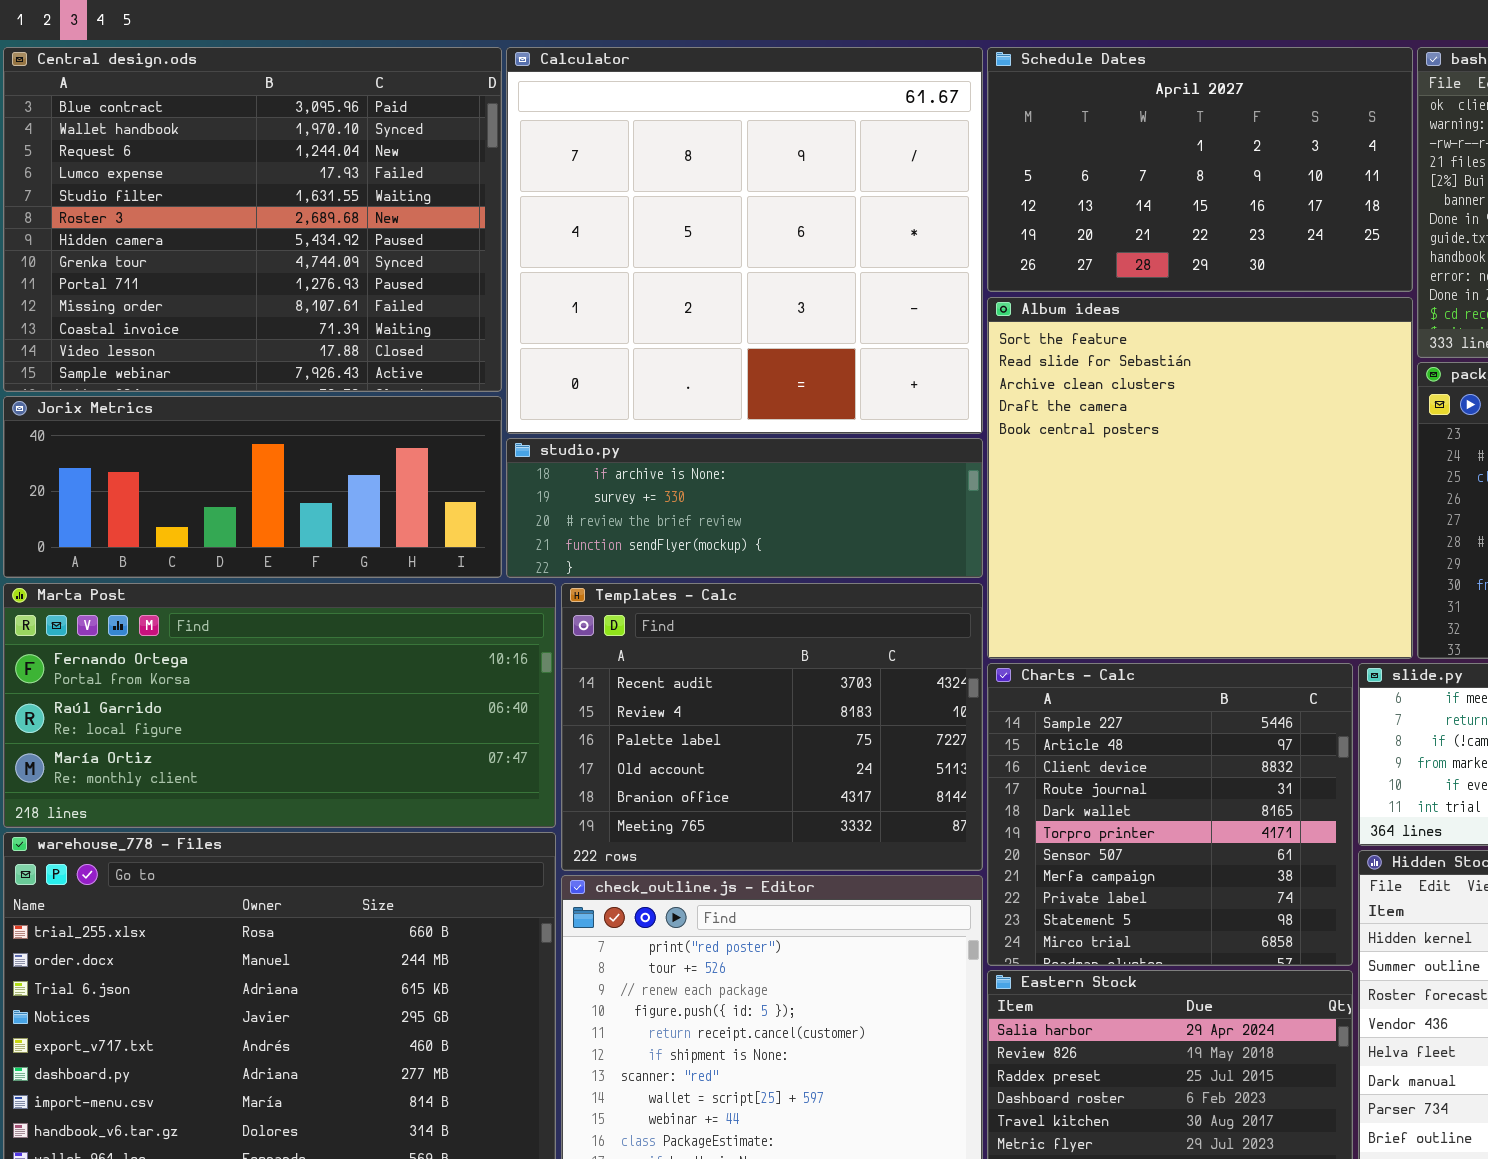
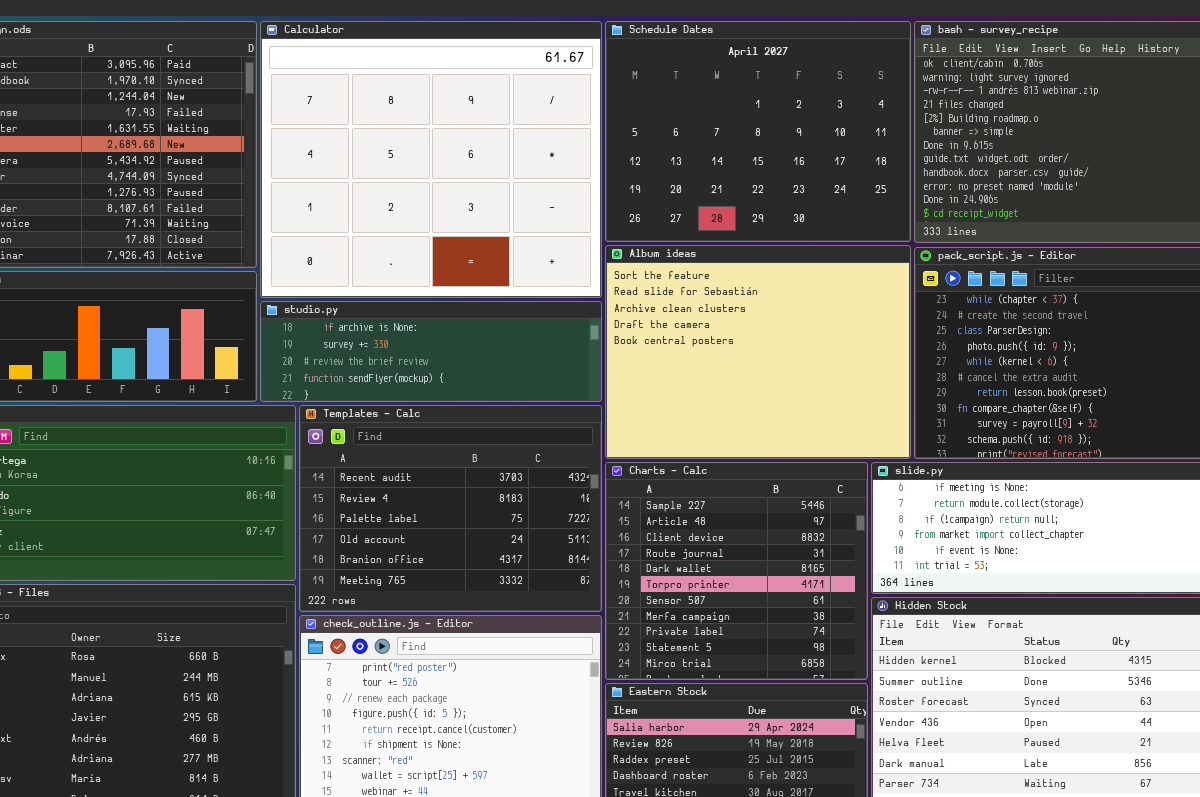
Schedule Dates: [987,47,1413,292] -> [605,21,911,242], resized
Album ideas: [987,297,1413,659] -> [605,245,911,459], resized

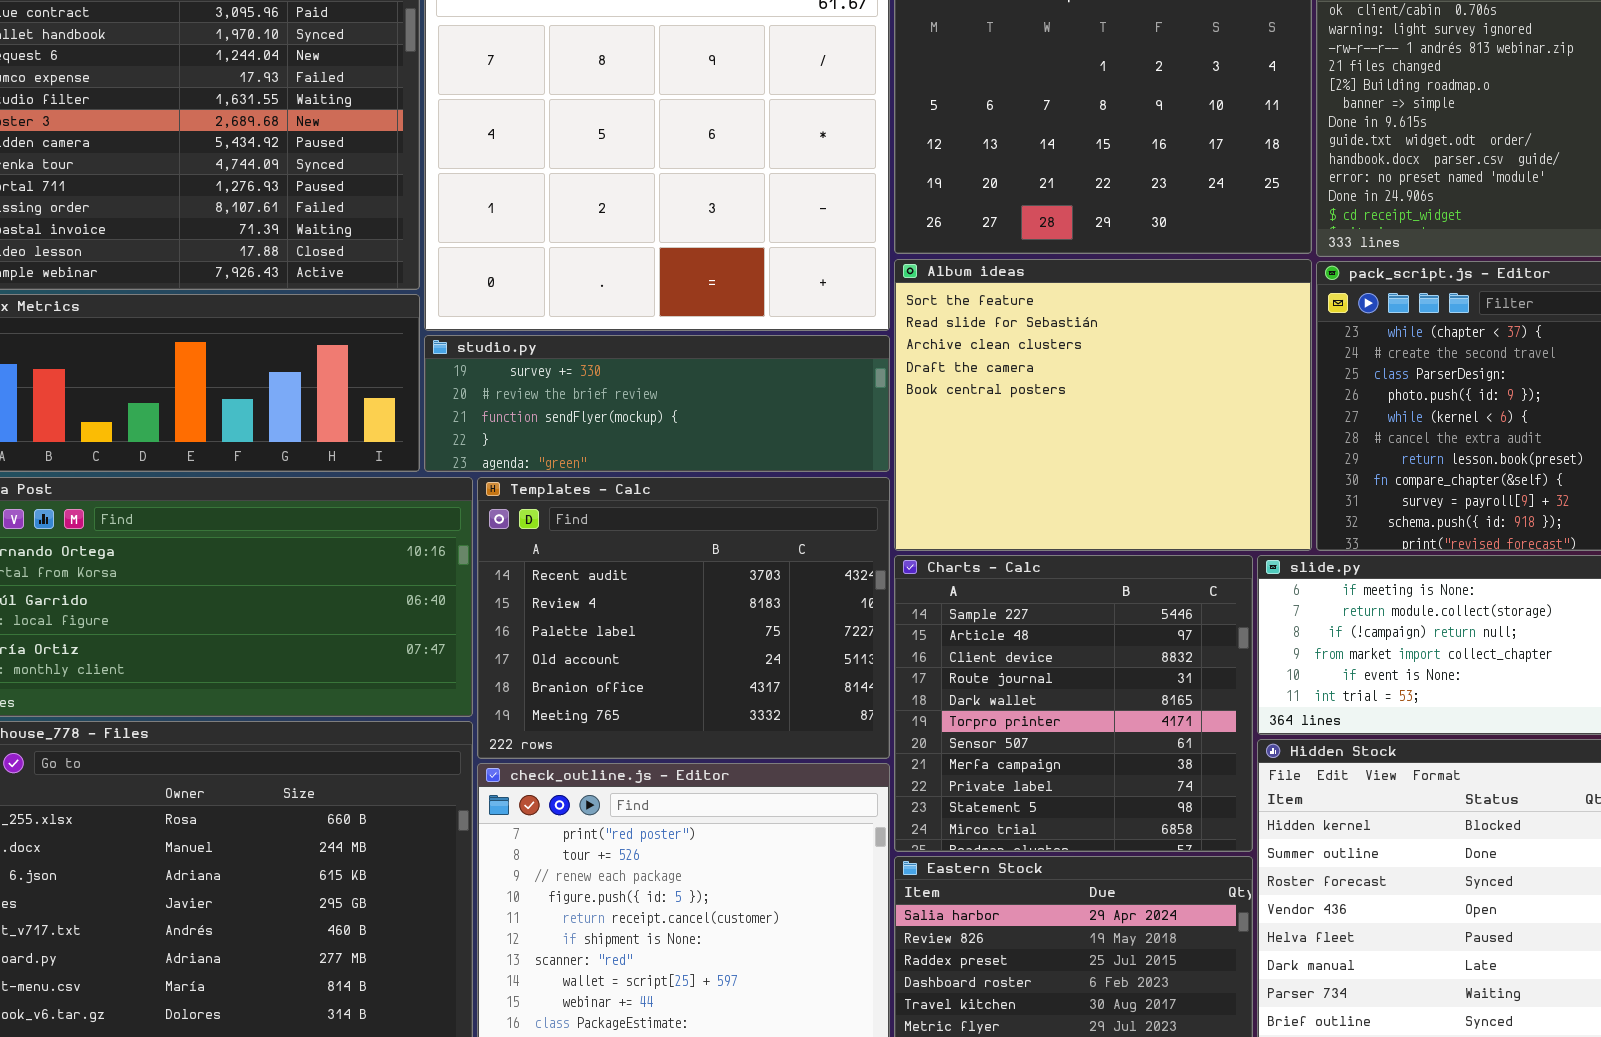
studio.py: [260,301,602,402] -> [424,335,890,472], scrolled down 1 row

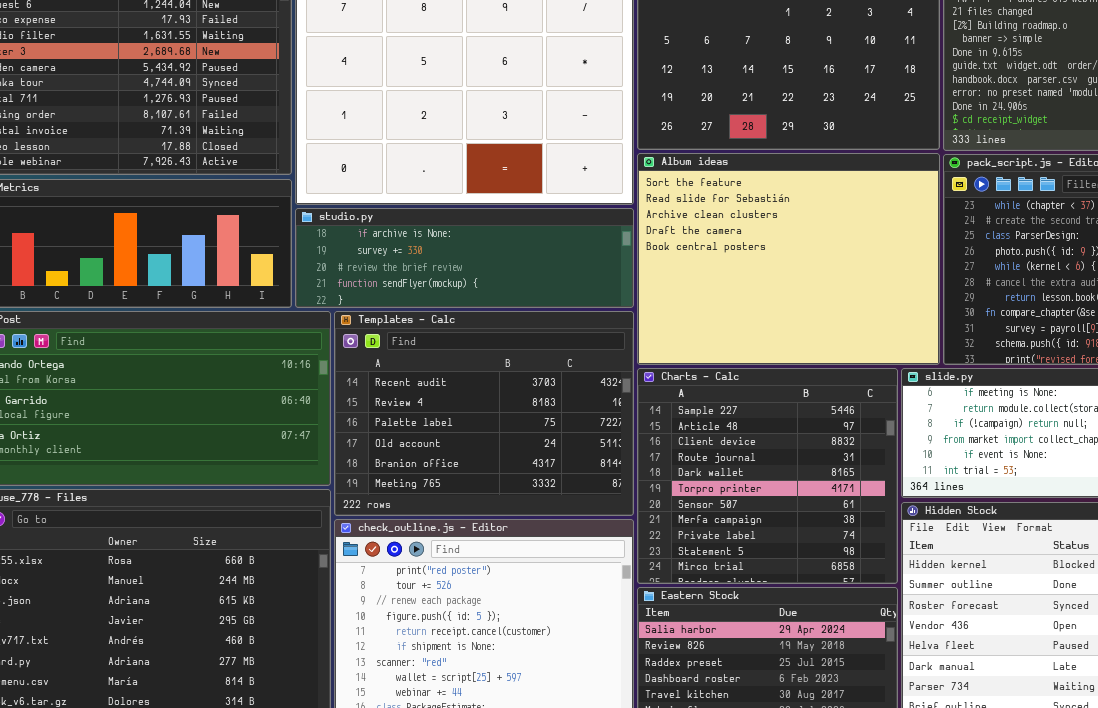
studio.py: [424,335,890,472] -> [295,208,634,308], scrolled up 1 row

